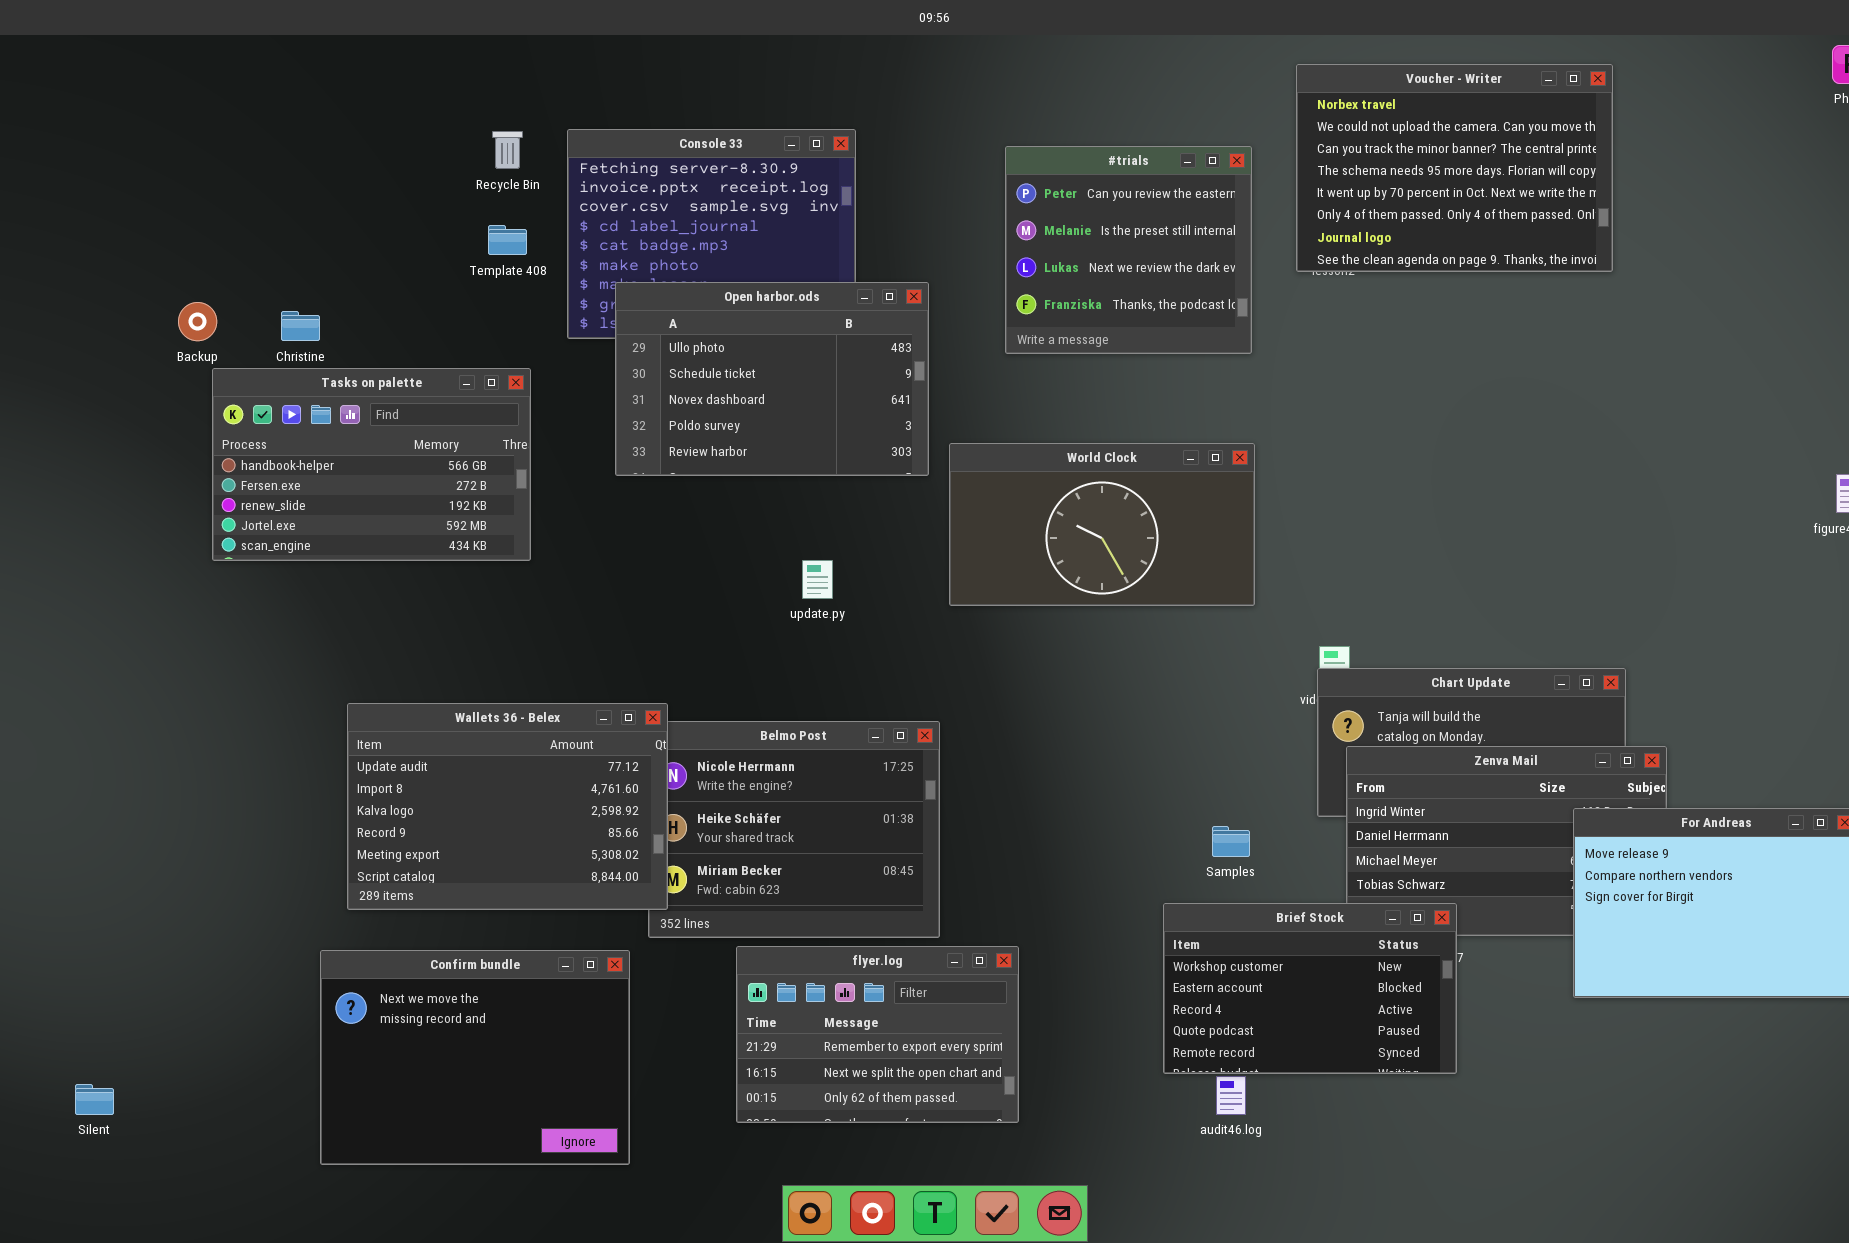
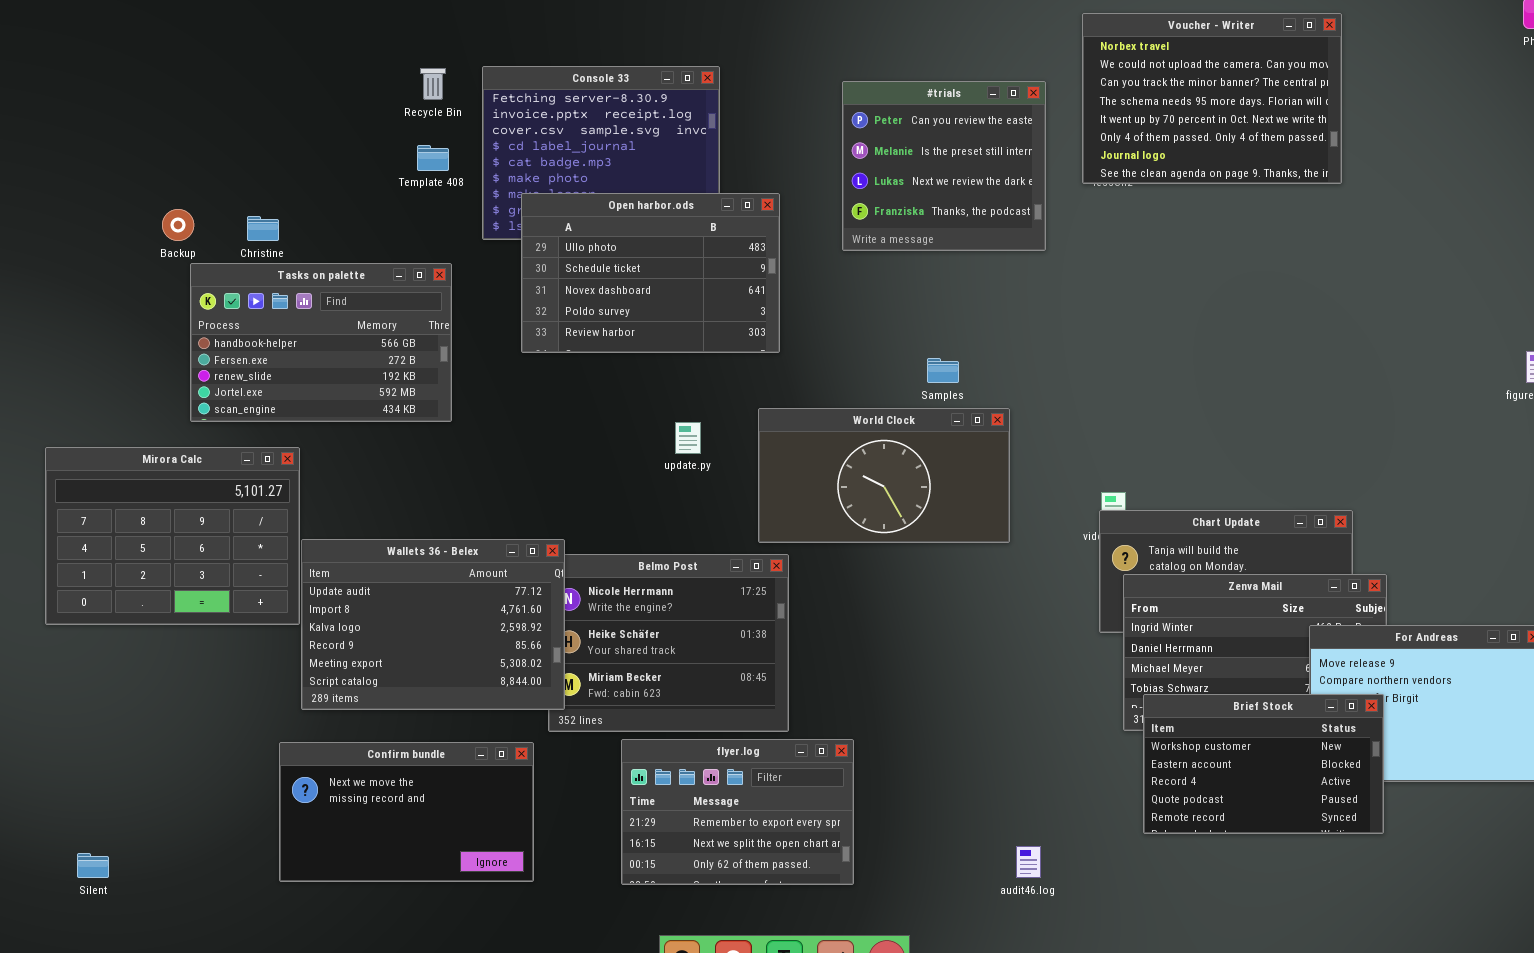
World Clock: [949,443,1255,606] -> [758,408,1010,543], moved
Mirora Calc: none -> [45,447,300,625], opened
Samples: [1212,826,1250,857] -> [927,358,959,383], moved
Brief Stock: [1163,903,1457,1074] -> [1143,694,1384,834], moved
Confirm bundle: [320,950,630,1165] -> [279,742,534,882], resized

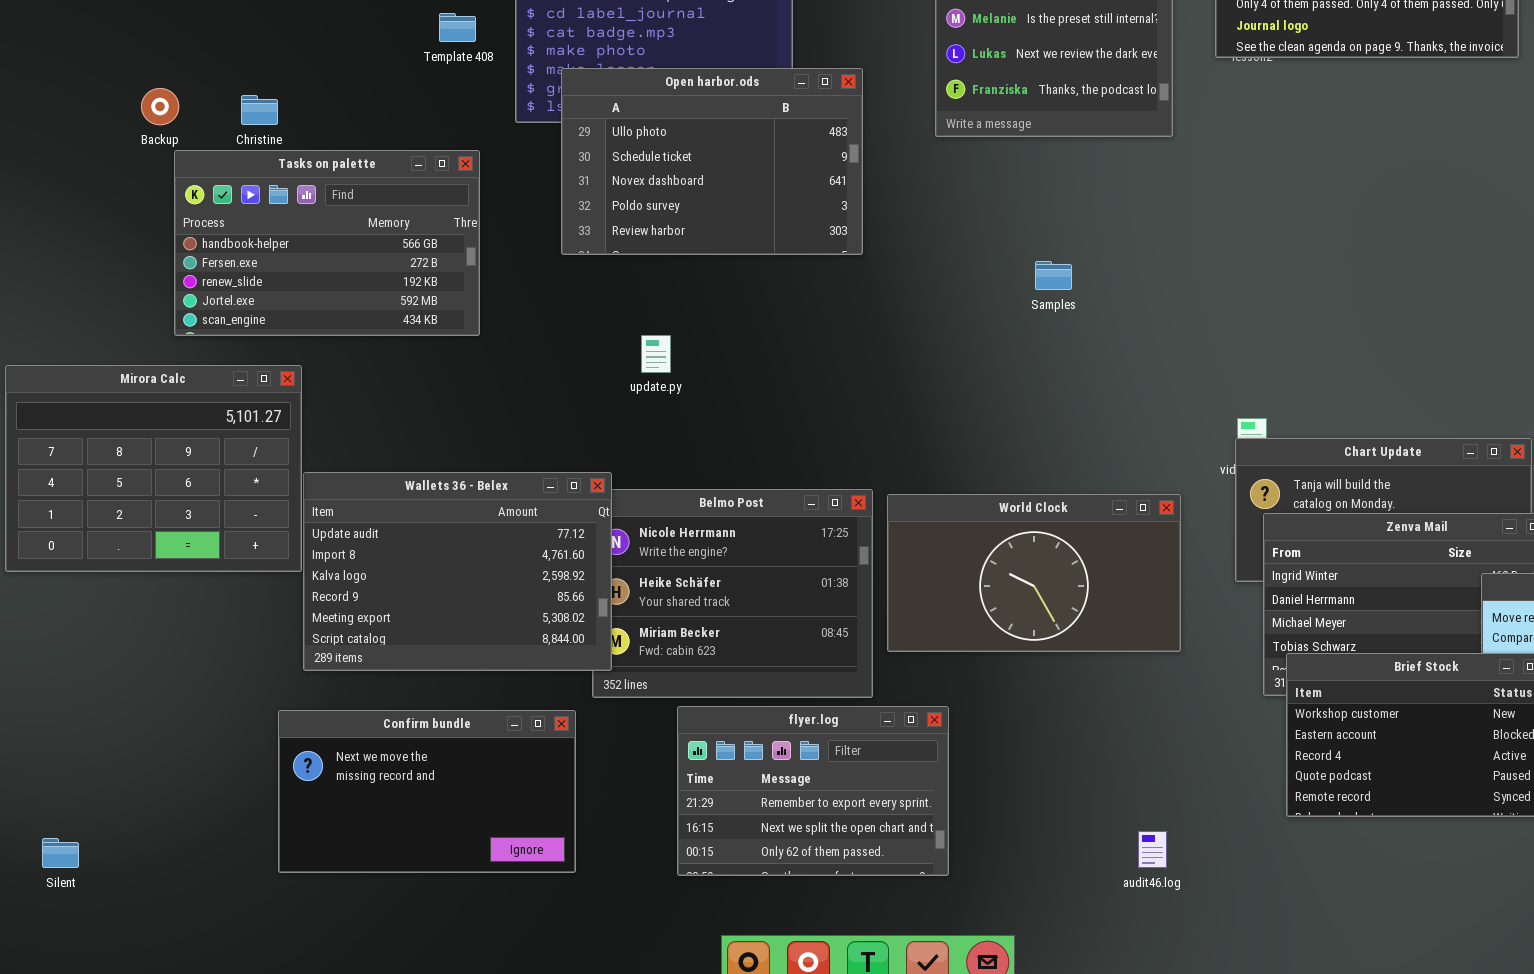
World Clock: [758,408,1010,543] -> [887,494,1181,652], moved
update.py: [675,422,701,454] -> [641,335,671,373], moved

